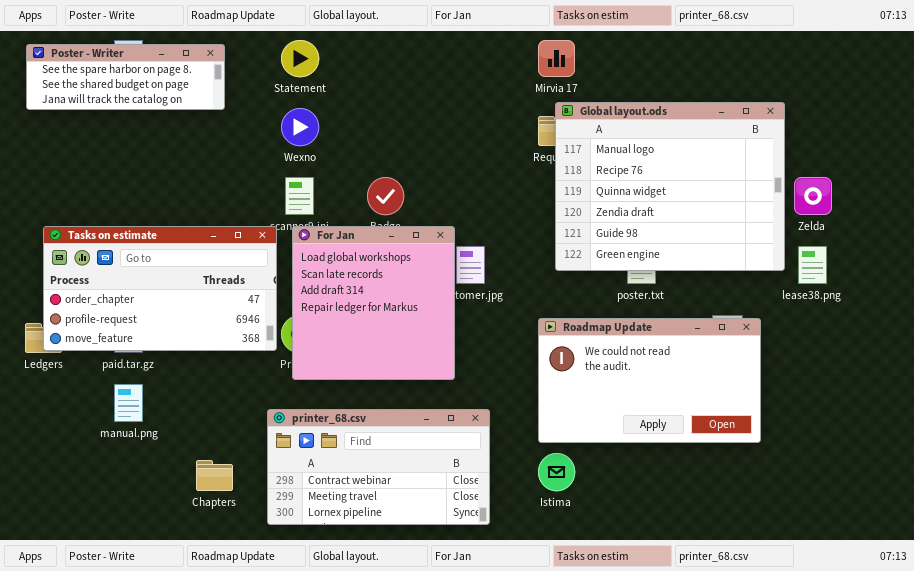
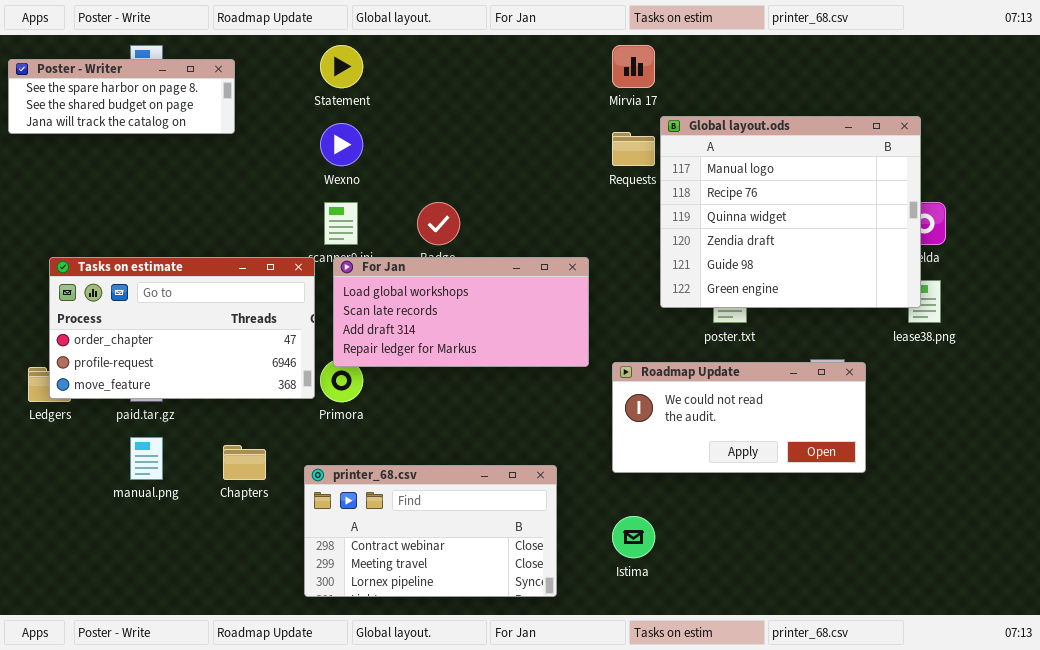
Poster - Writer: [26,44,225,110] -> [8,59,235,134], moved
Global layout.ods: [555,102,785,271] -> [660,116,921,308], moved
For Jan: [292,226,455,380] -> [333,257,589,367], resized
Roadmap Update: [538,318,761,443] -> [612,362,866,473], resized
Chapters: [196,460,233,491] -> [223,445,266,480], moved

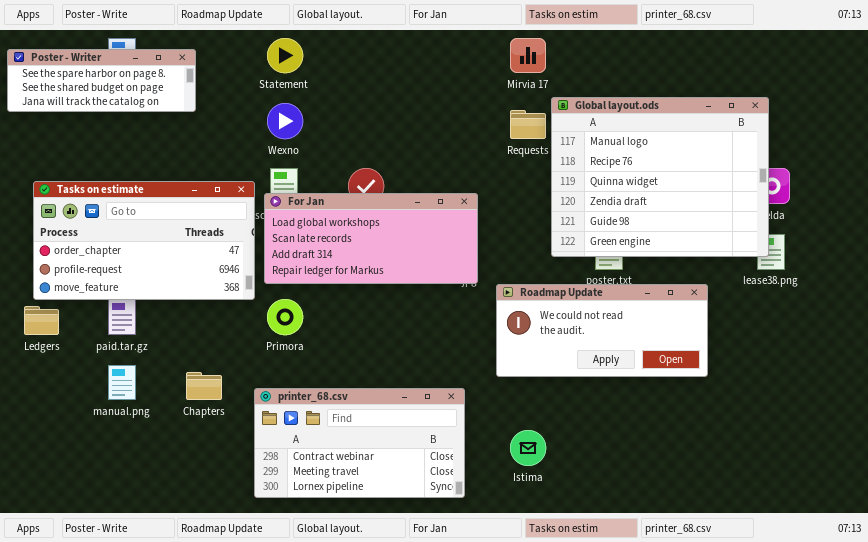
Tasks on estimate: [49,257,315,399] -> [33,181,255,300], moved
For Jan: [333,257,589,367] -> [264,193,478,284], moved
Roadmap Update: [612,362,866,473] -> [496,284,708,377], moved

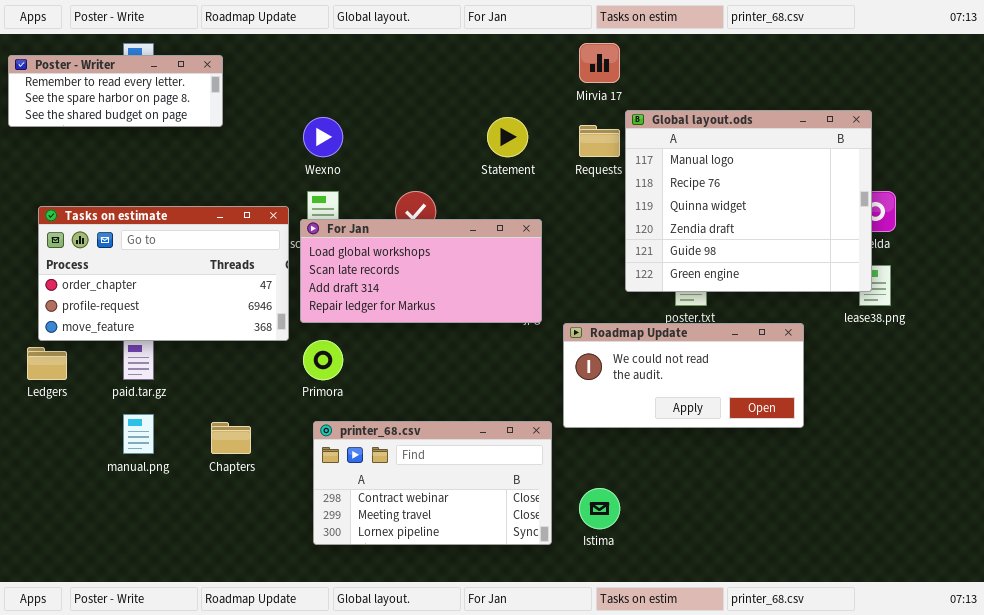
Statement: [267,38,303,73] -> [487,117,528,157], moved
Poster - Writer: [7,49,196,112] -> [8,55,223,127], scrolled up 1 row
printer_68.csv: [254,388,465,498] -> [313,421,552,545], moved

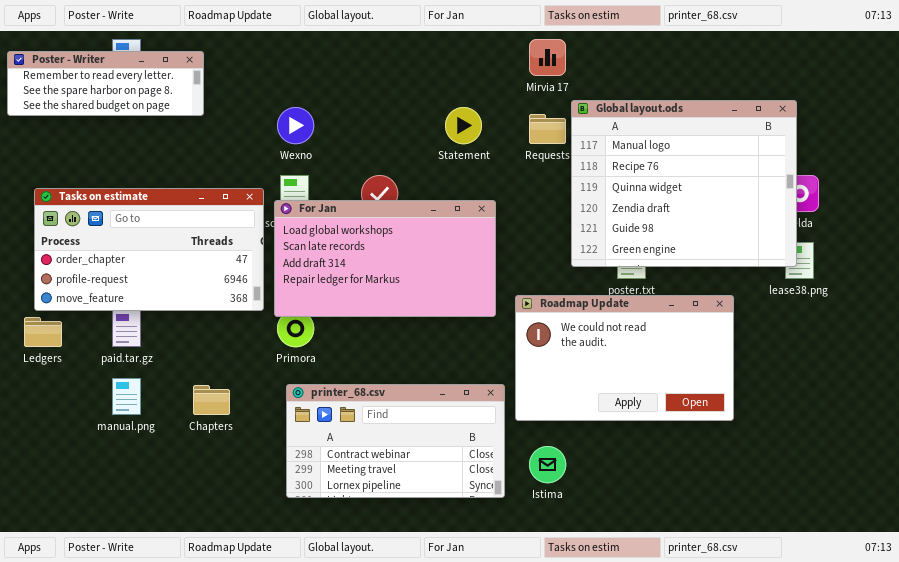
For Jan: [300,219,542,323] -> [274,200,496,317], resized
Roadmap Update: [563,323,804,428] -> [515,295,734,421], resized

